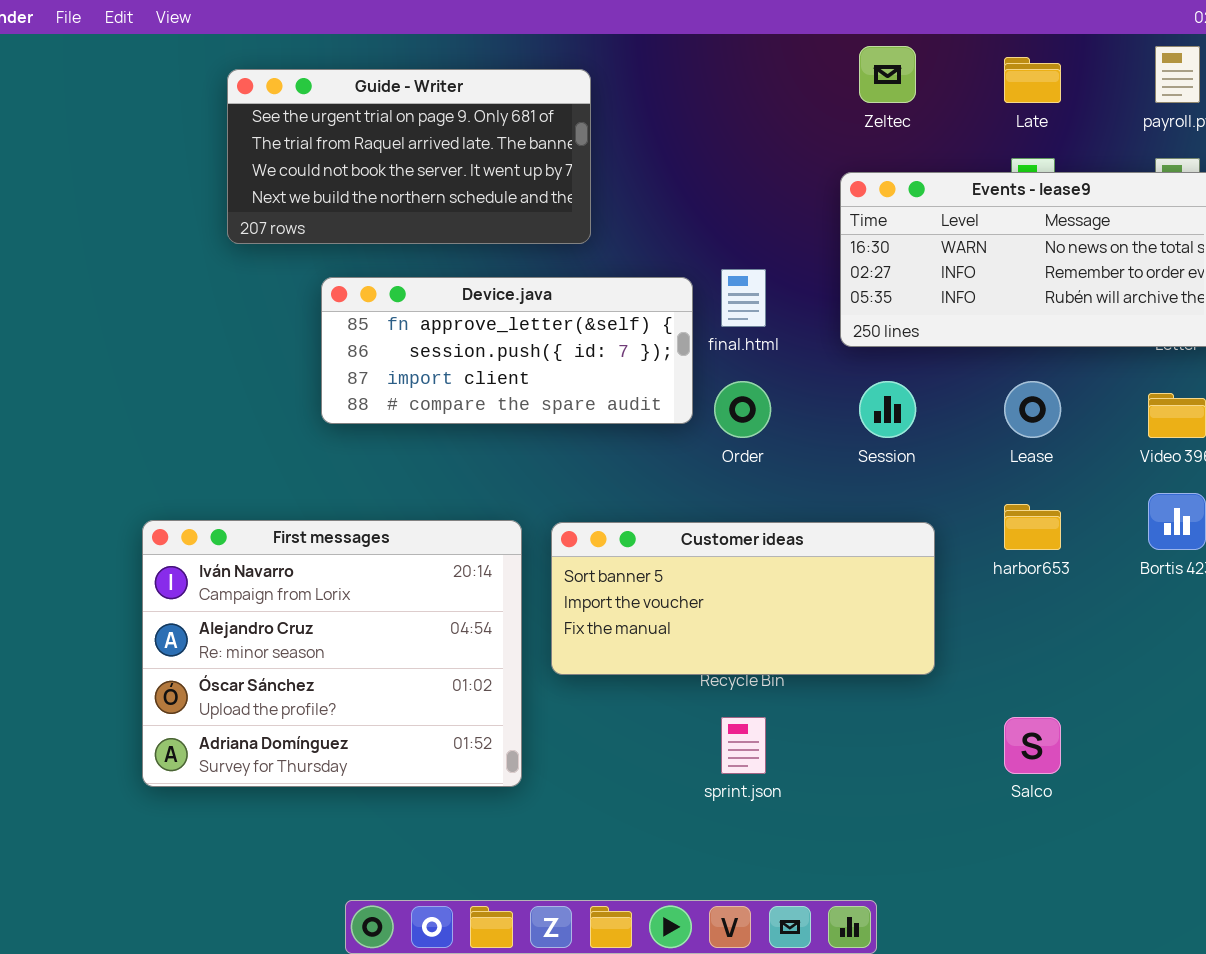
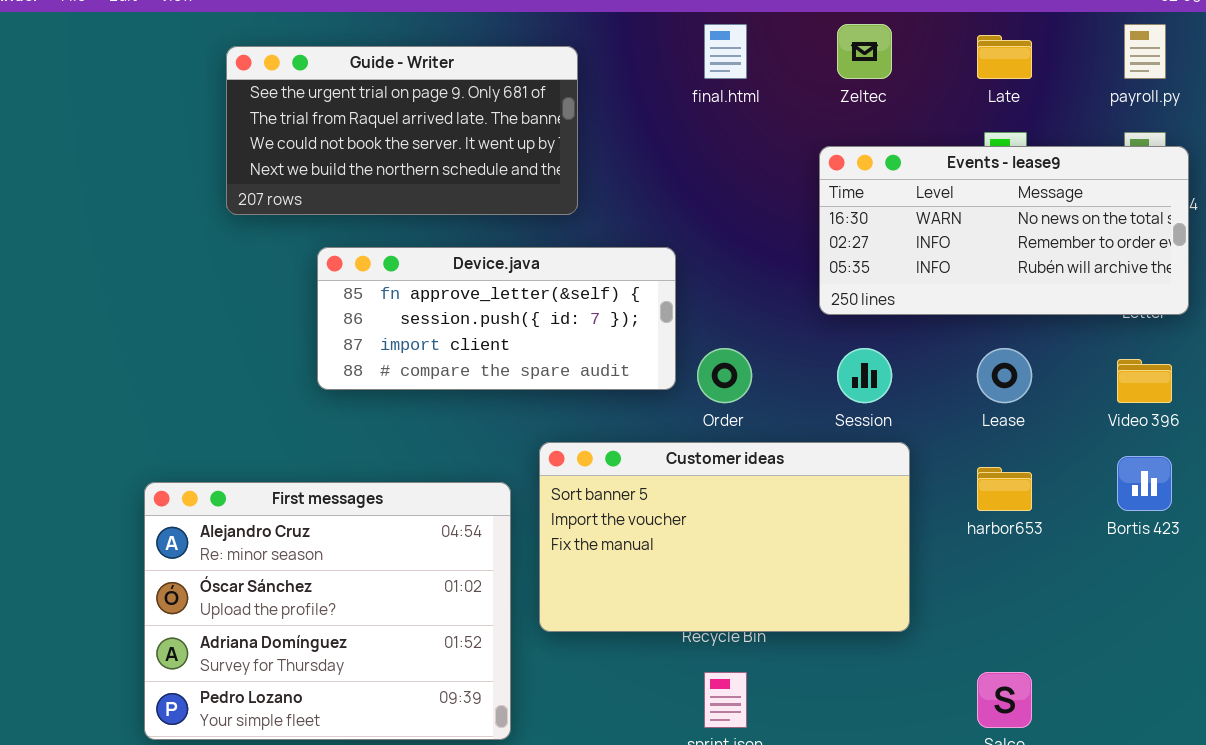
final.html: [721,269,766,327] -> [704,24,747,79], moved
First messages: [142,520,522,787] -> [144,482,511,740], scrolled down 1 row
Customer ideas: [551,522,935,675] -> [539,442,910,632], resized

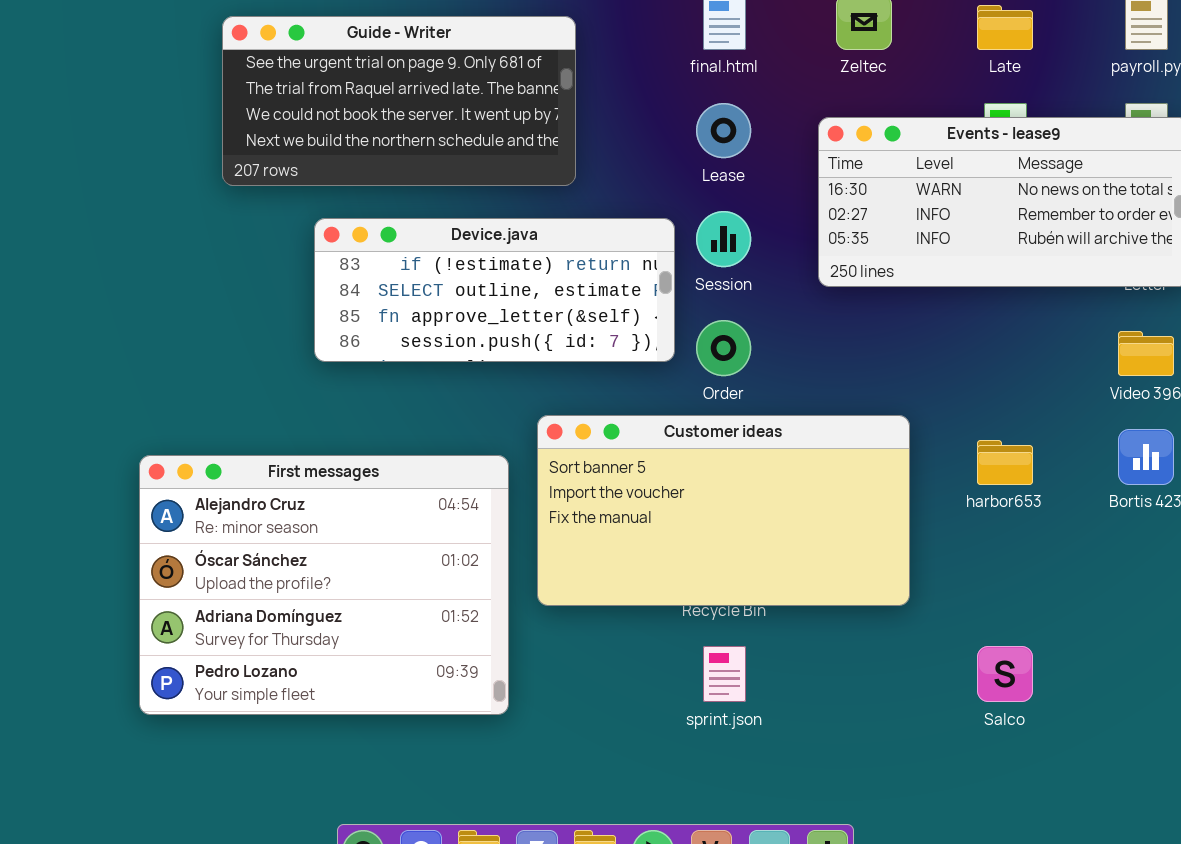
Device.java: [317,247,676,390] -> [314,218,675,362], scrolled up 2 rows
Session: [837,348,892,403] -> [696,211,751,267], moved
Lease: [977,348,1032,403] -> [696,103,751,158], moved

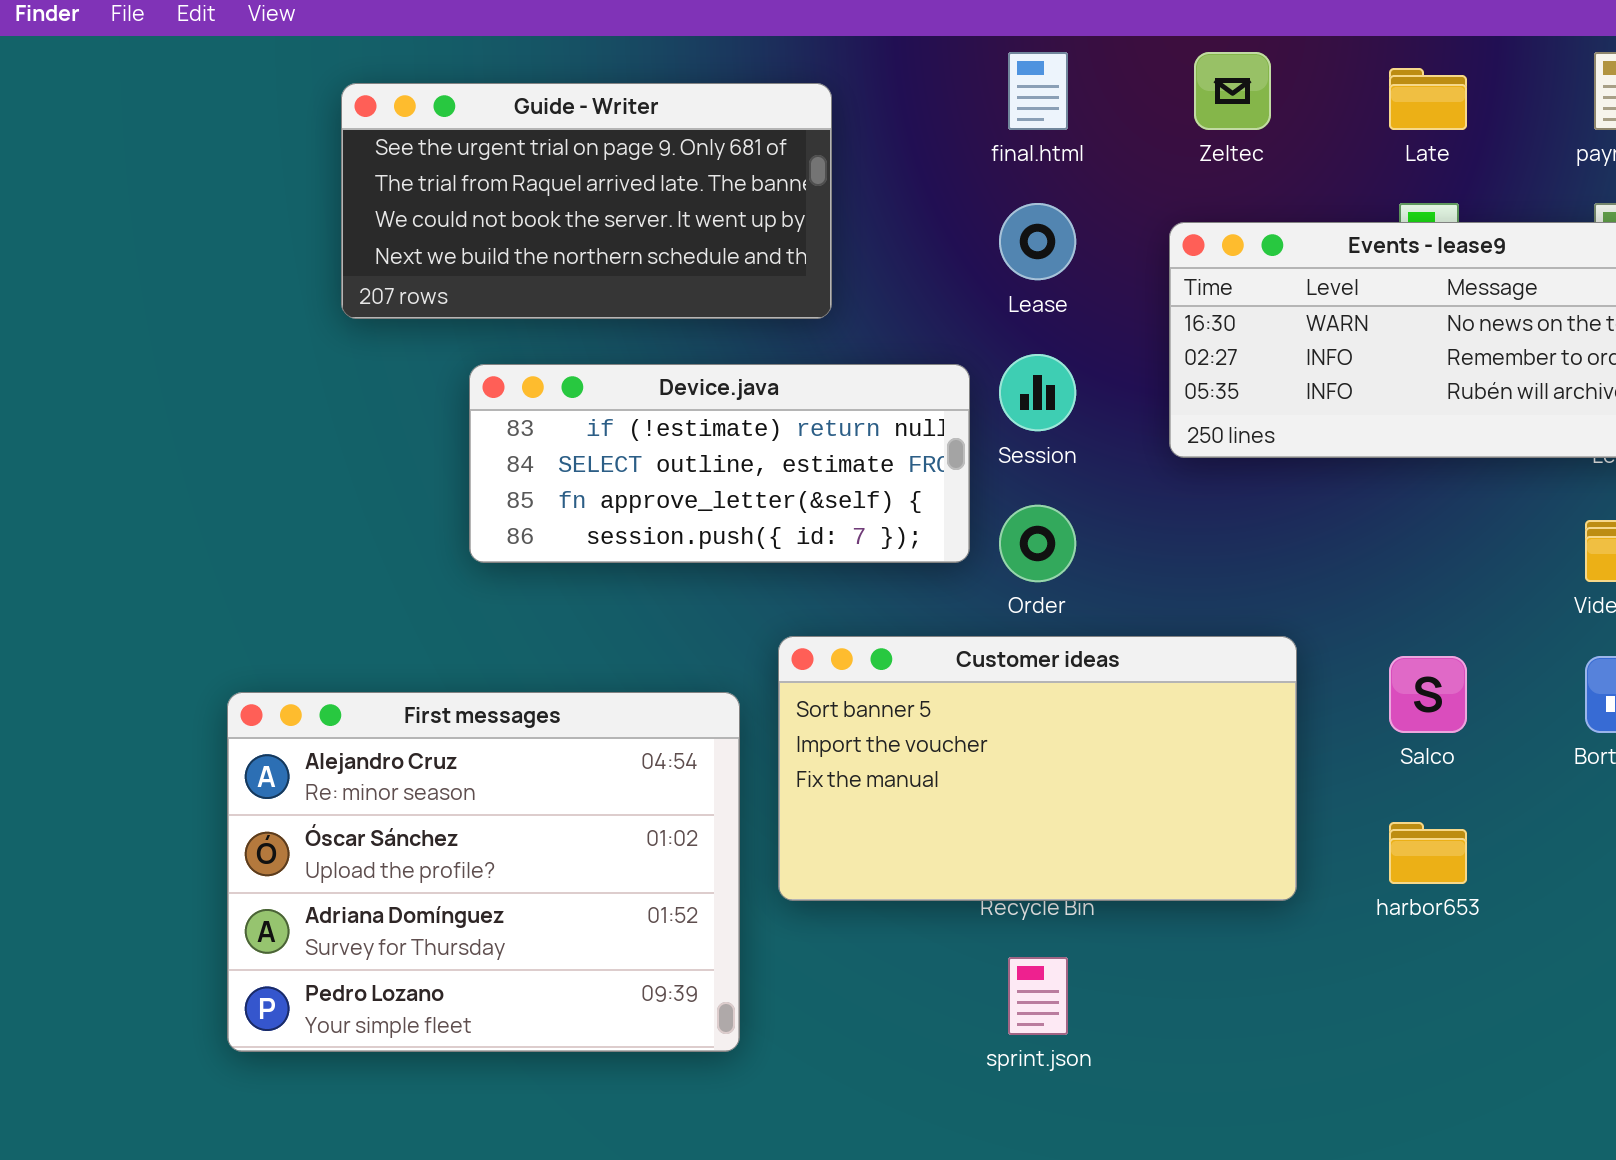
harbor653: [977,440,1033,485] -> [1389,822,1467,884], moved
Salco: [977,646,1033,702] -> [1389,656,1467,733], moved

